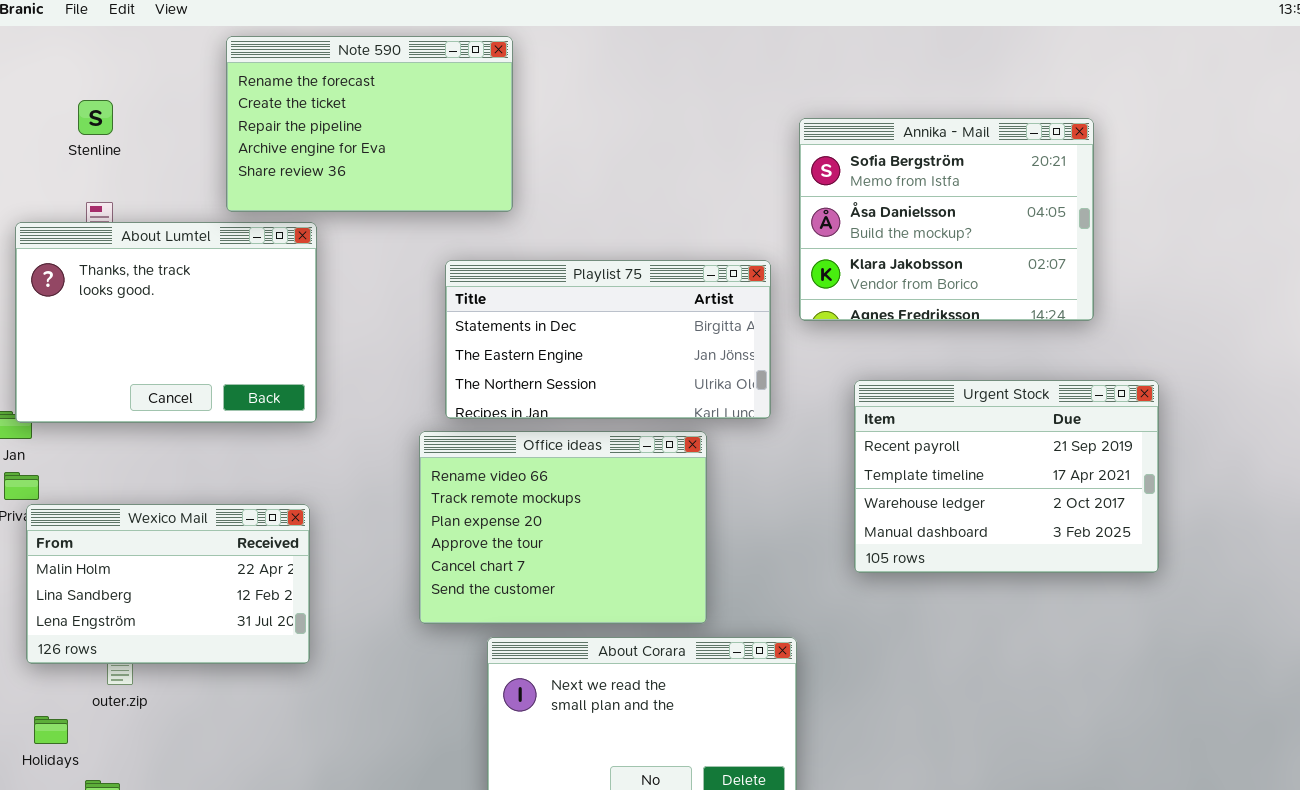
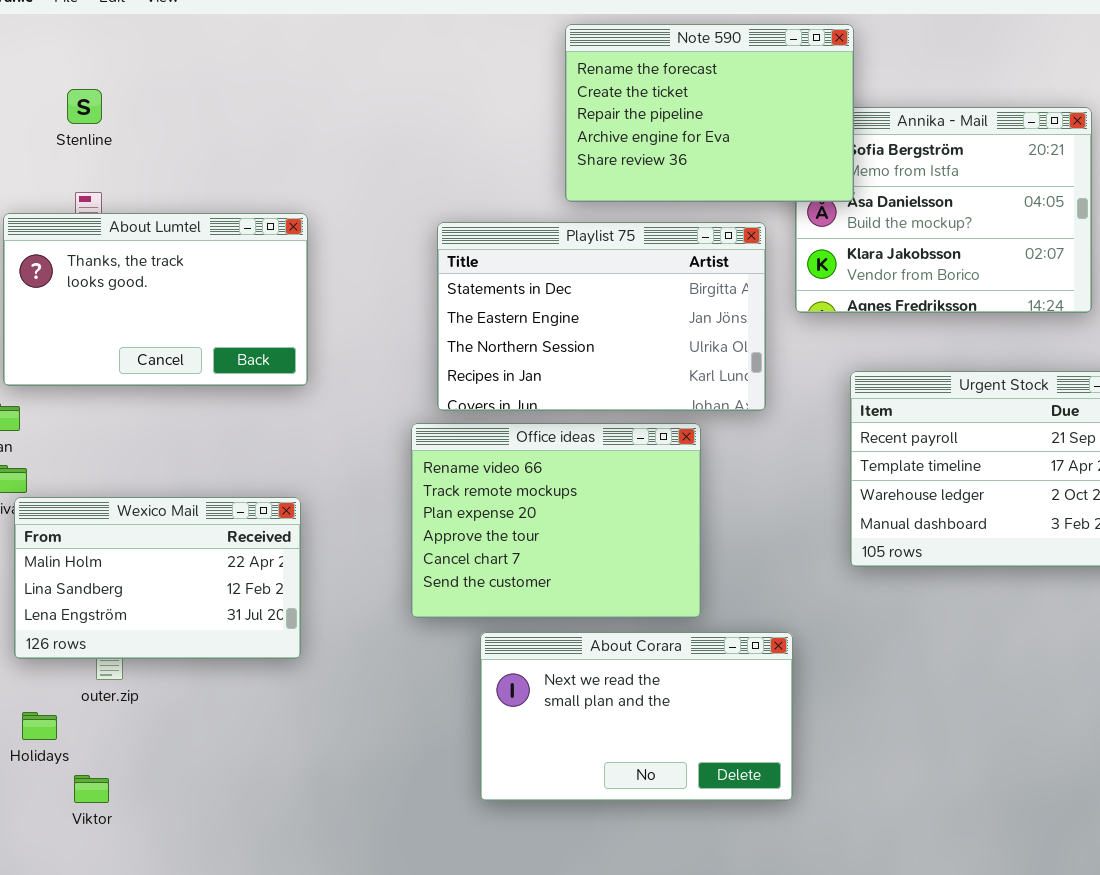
Note 590: [226,36,513,212] -> [565,24,854,202], moved
About Lumtel: [15,222,317,423] -> [3,213,308,386], resized
Playlist 75: [445,260,771,419] -> [437,222,766,411], resized

